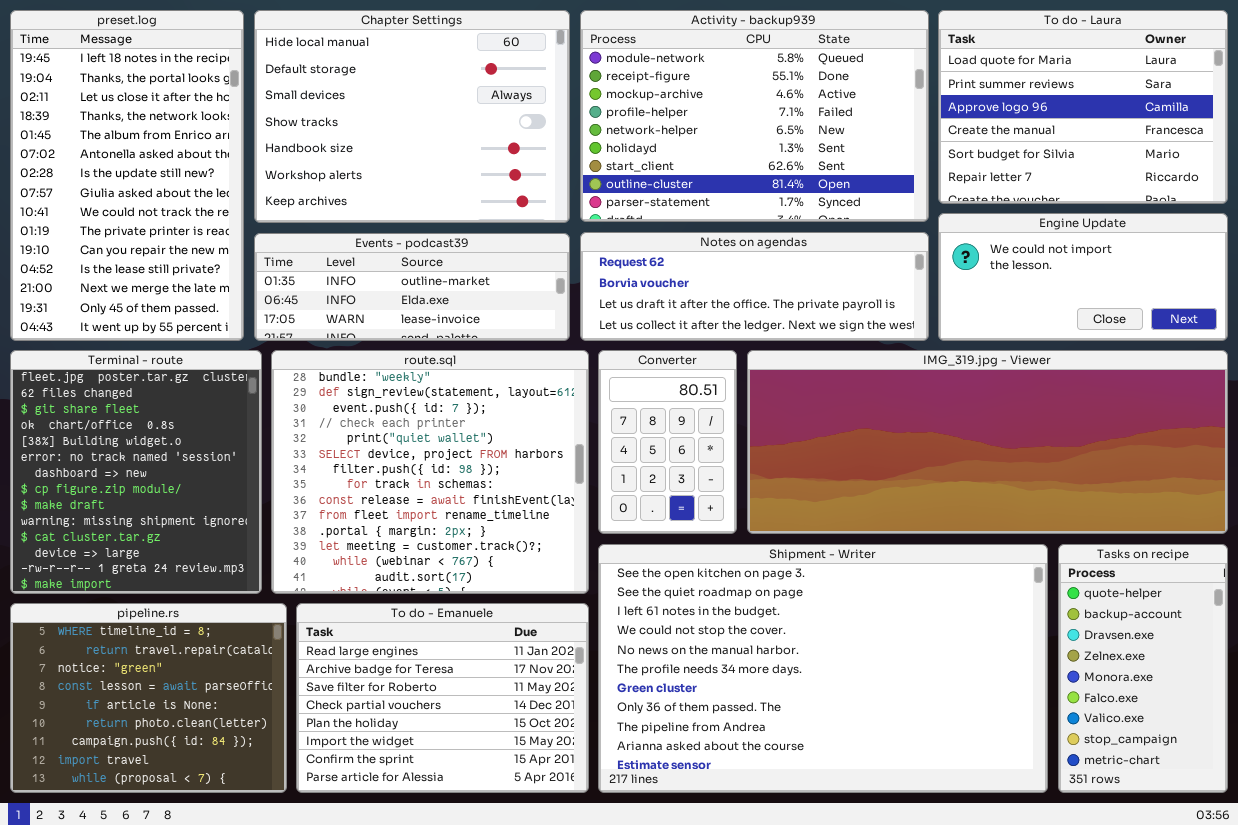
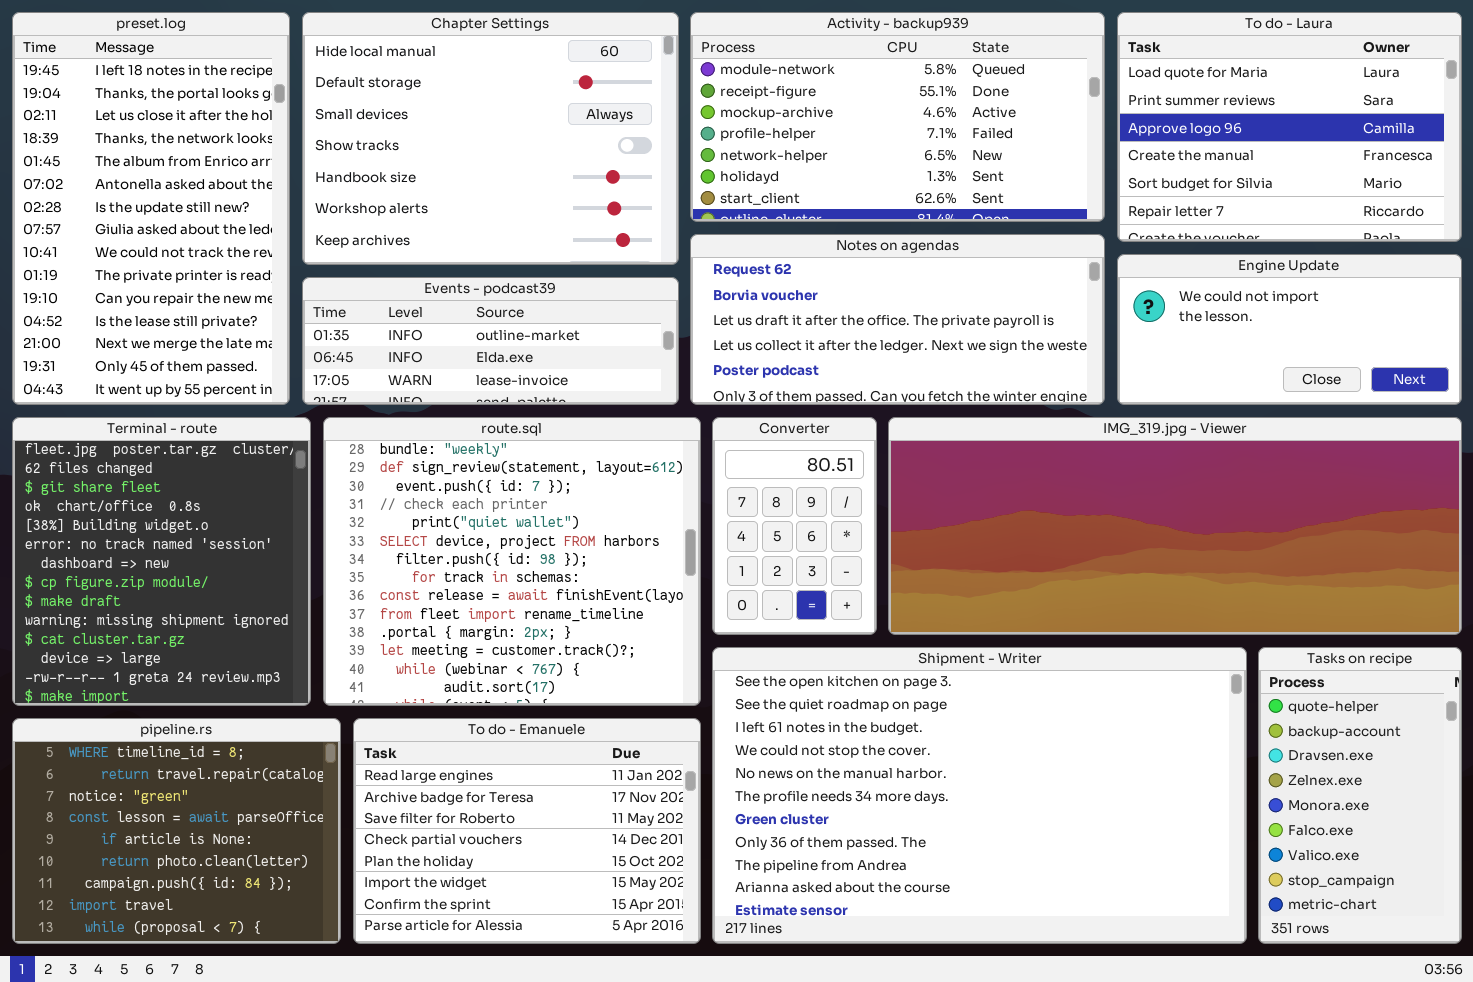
Activity - backup939: [580,10,929,222] -> [690,12,1105,222], resized
Notes on agendas: [580,232,929,341] -> [690,234,1105,405], resized

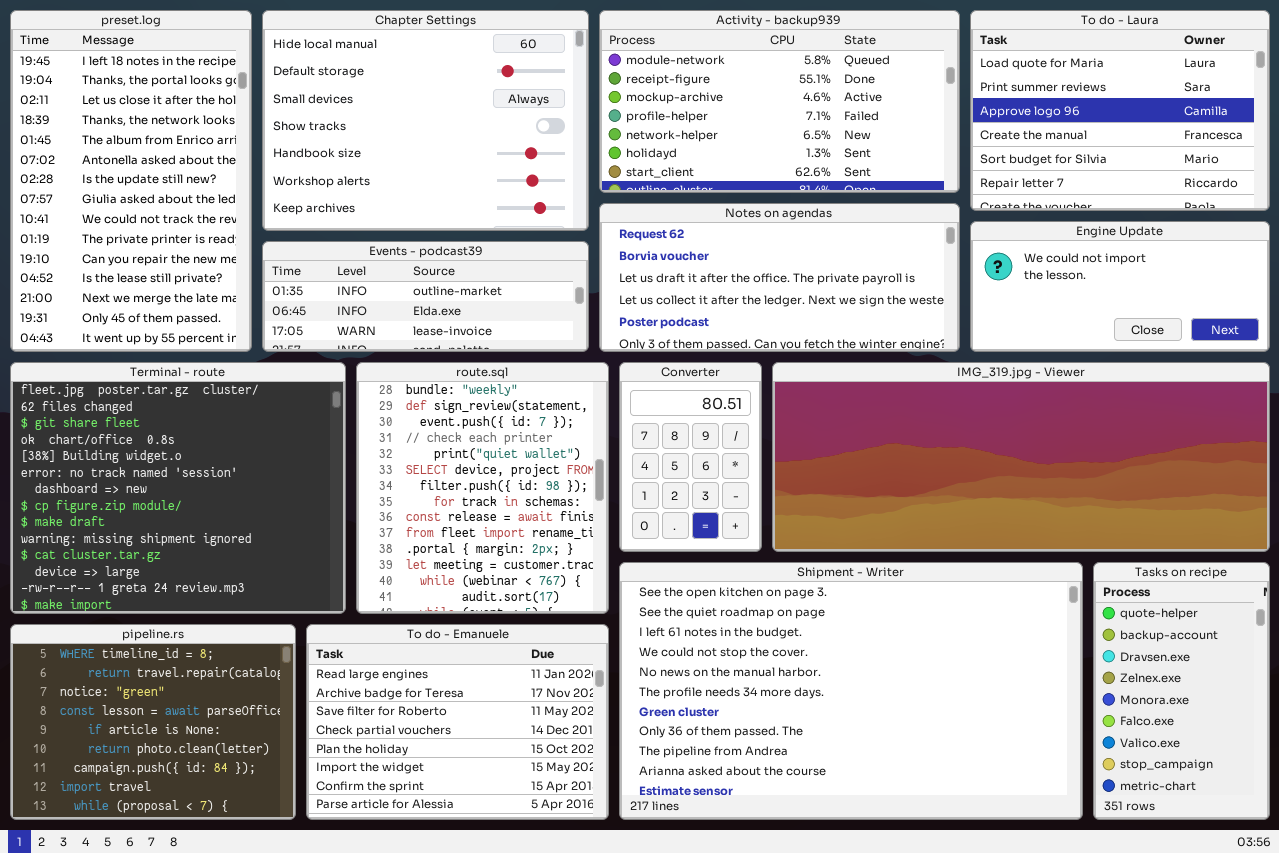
Terminal - route: [12,417,311,706] -> [10,362,346,614], resized
route.sql: [323,417,701,706] -> [356,362,609,614], resized

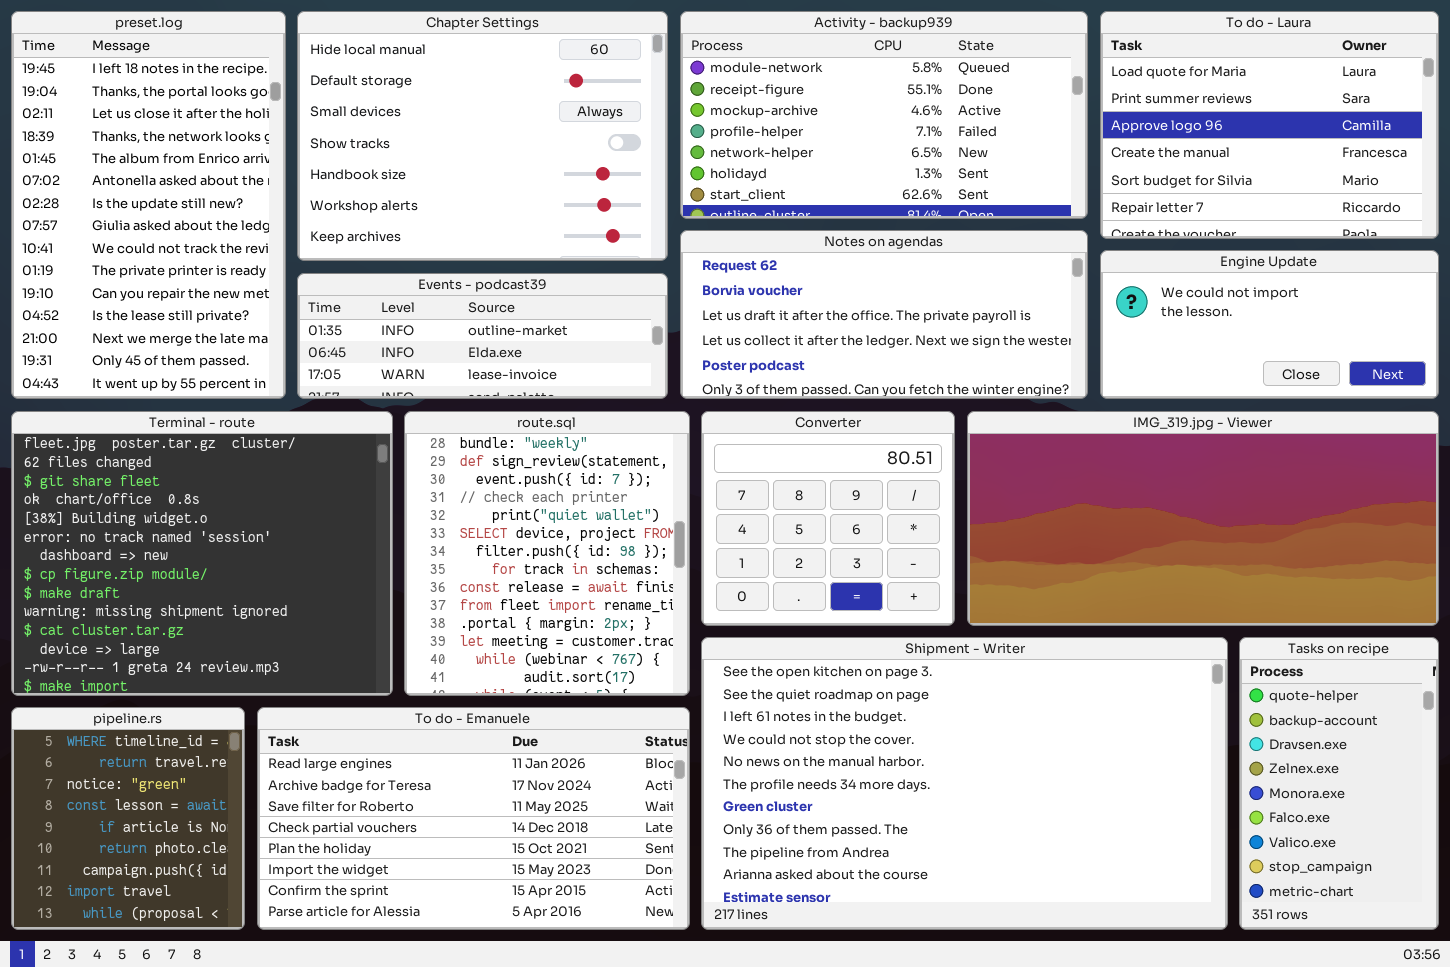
Converter: [619,362,762,552] -> [701,411,955,626], resized
IMG_319.jpg - Viewer: [772,362,1270,552] -> [967,411,1439,626], resized
pipeline.rs: [10,624,296,820] -> [11,707,245,930], resized
To do - Emanuele: [306,624,609,820] -> [257,707,690,930], resized

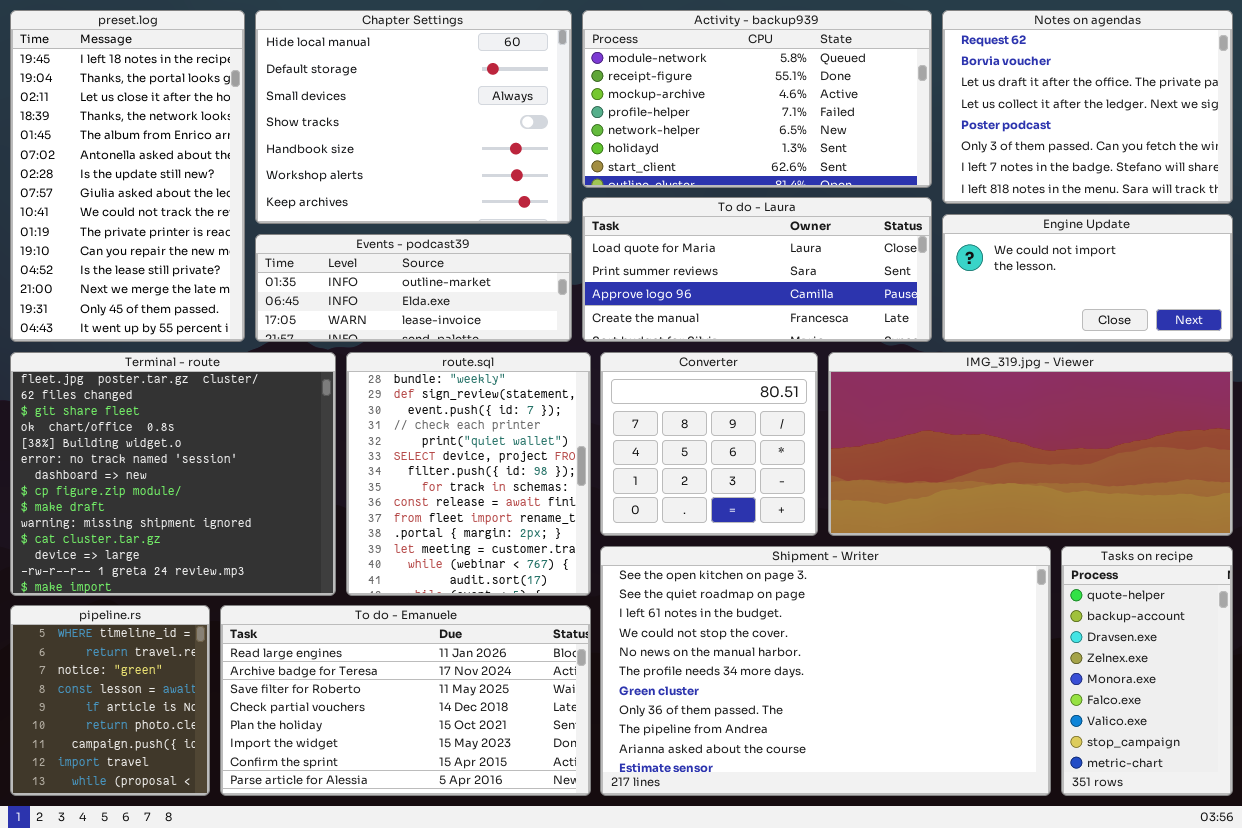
To do - Laura: [1100,11,1439,239] -> [582,197,932,342], moved, resized
Notes on agendas: [680,230,1088,399] -> [942,10,1233,204], moved, resized

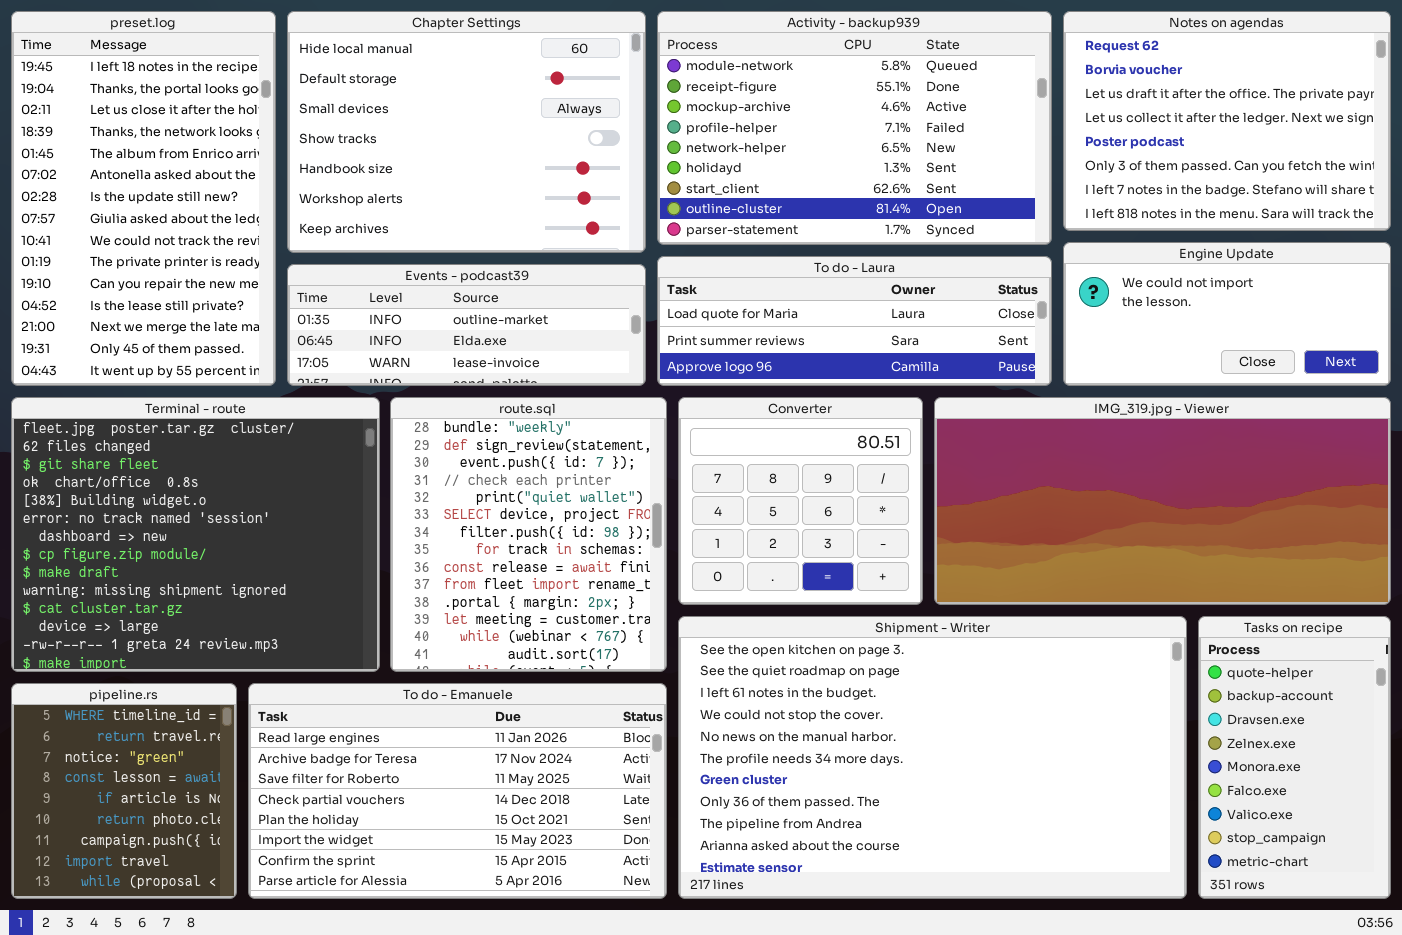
Activity - backup939: [582,10,932,188] -> [657,11,1052,245], resized
To do - Laura: [582,197,932,342] -> [657,256,1052,386], resized

